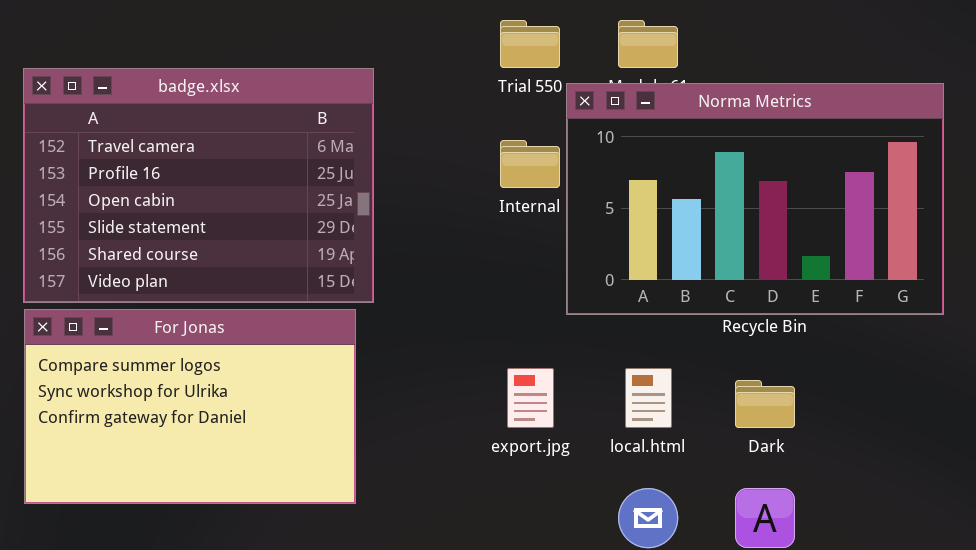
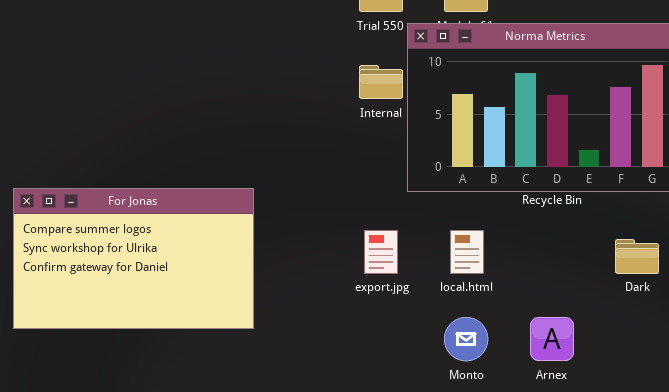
badge.xlsx: [23,68,374,303] -> none, closed
Dark: [735,380,795,428] -> [615,239,659,274], moved

